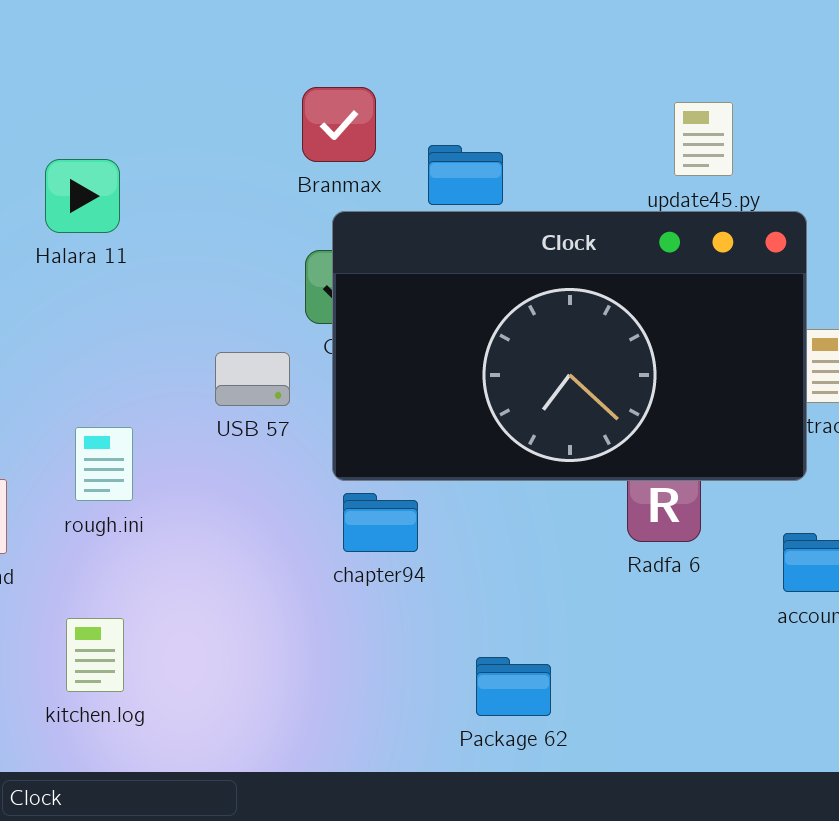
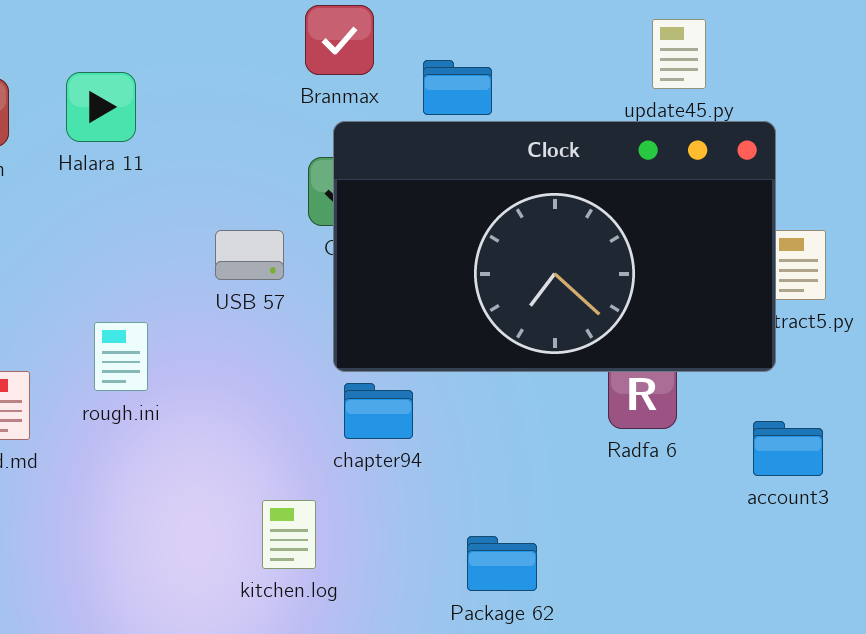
USB 57: [215,352,290,406] -> [215,230,284,280], moved
kitchen.log: [66,618,124,692] -> [262,500,316,569], moved

